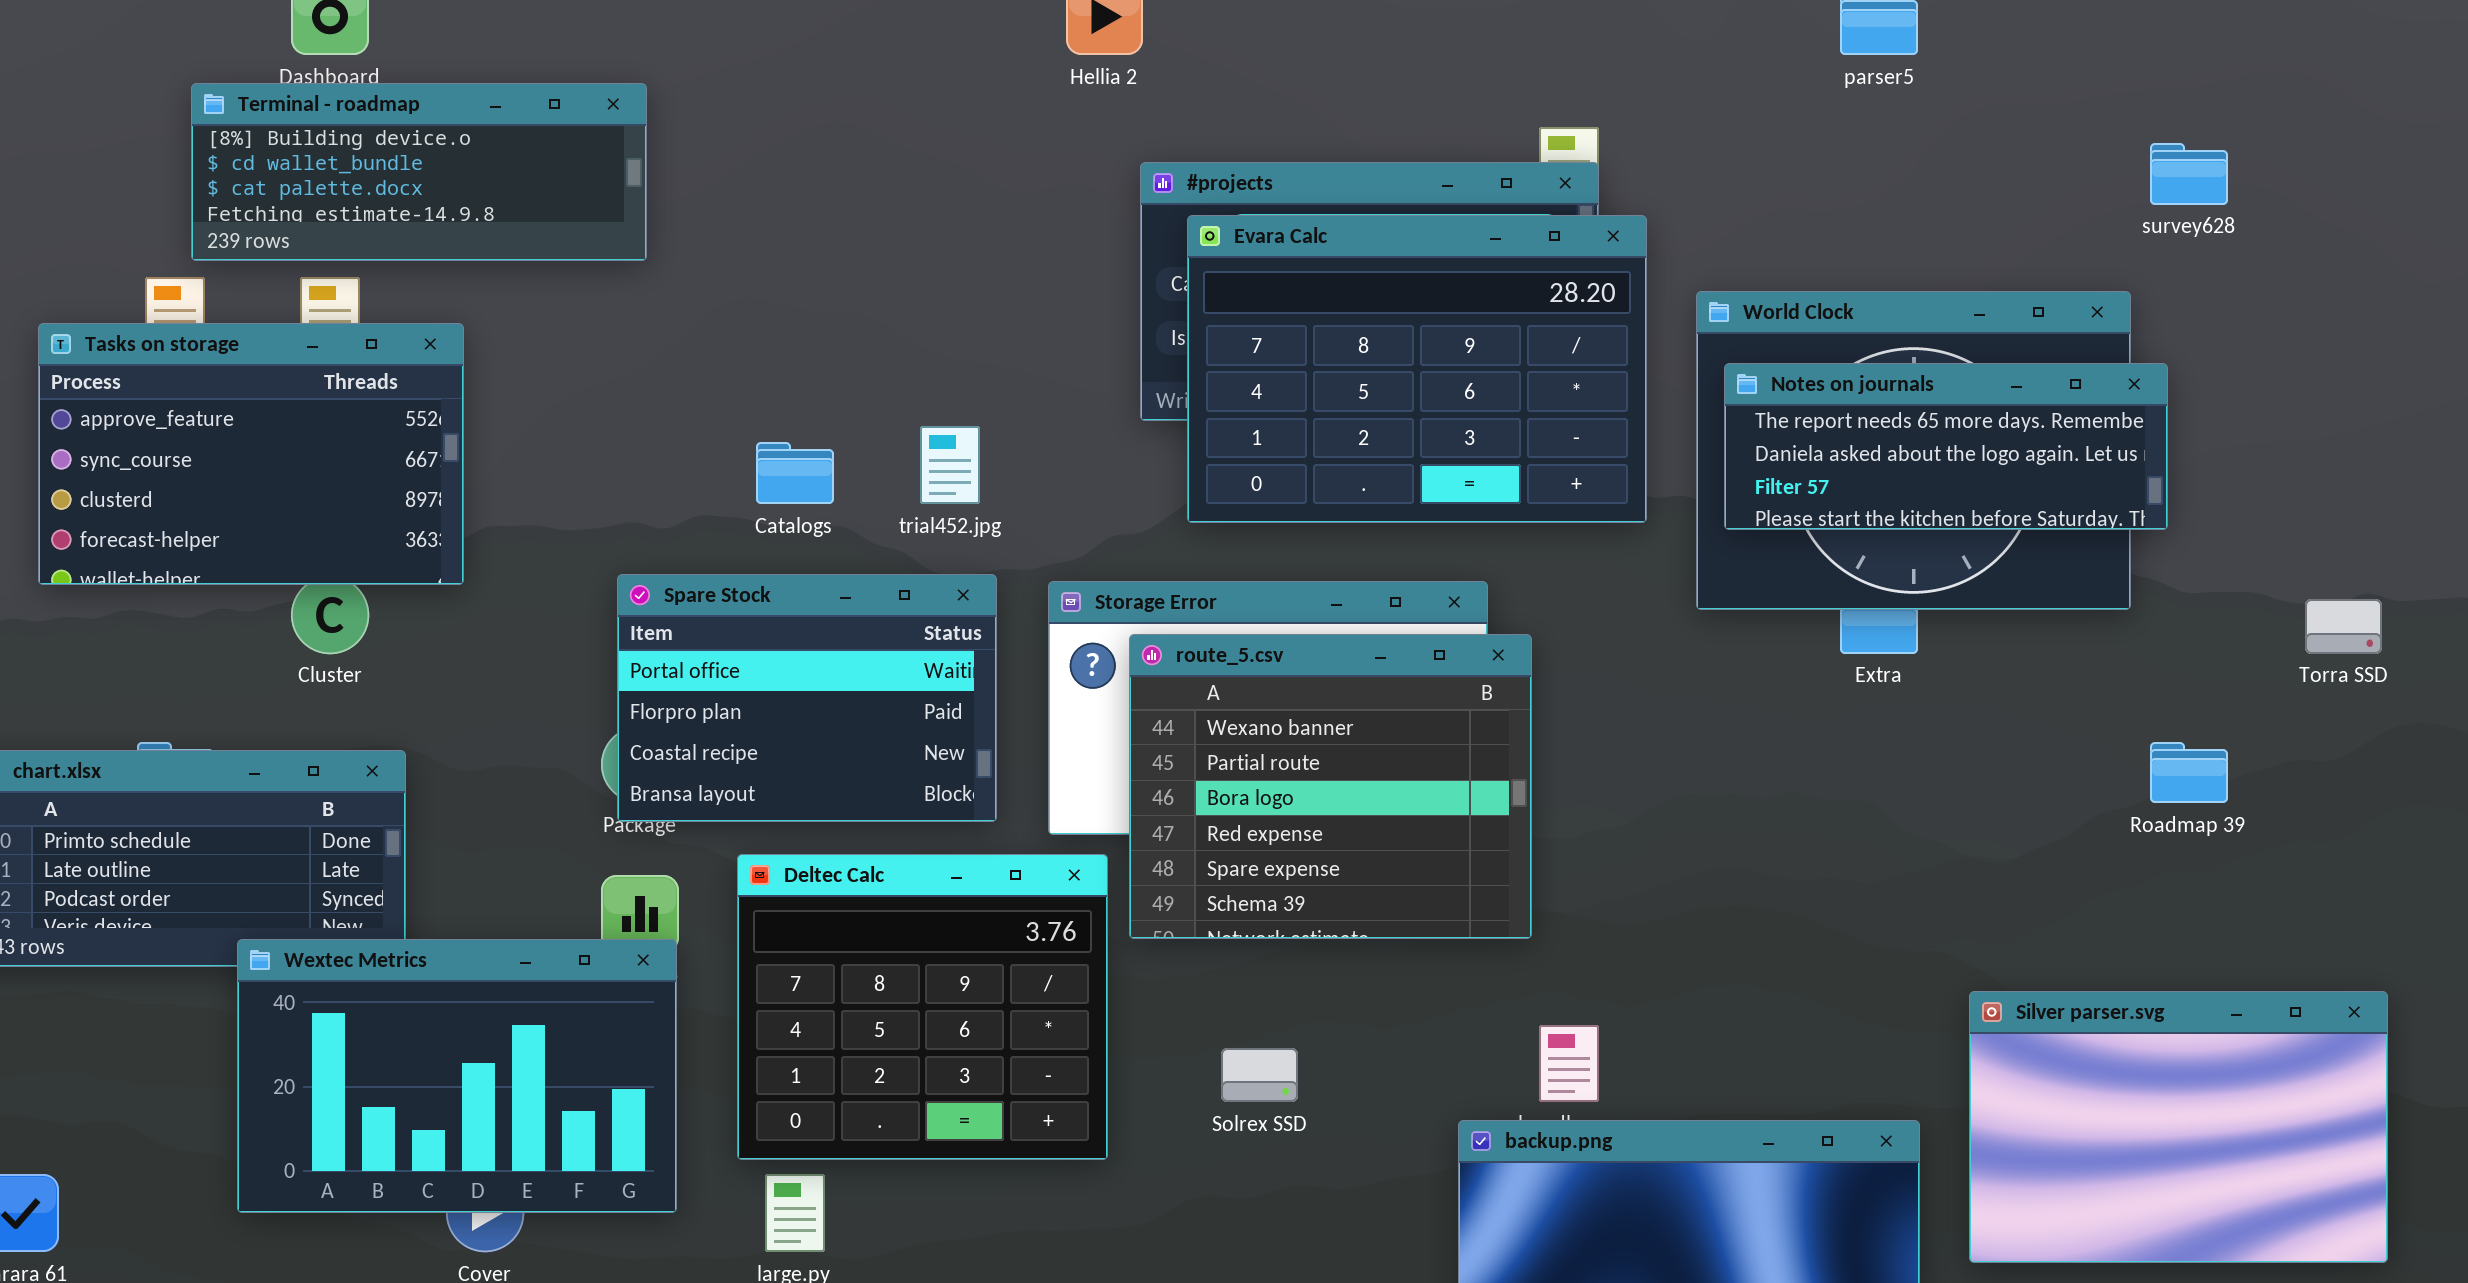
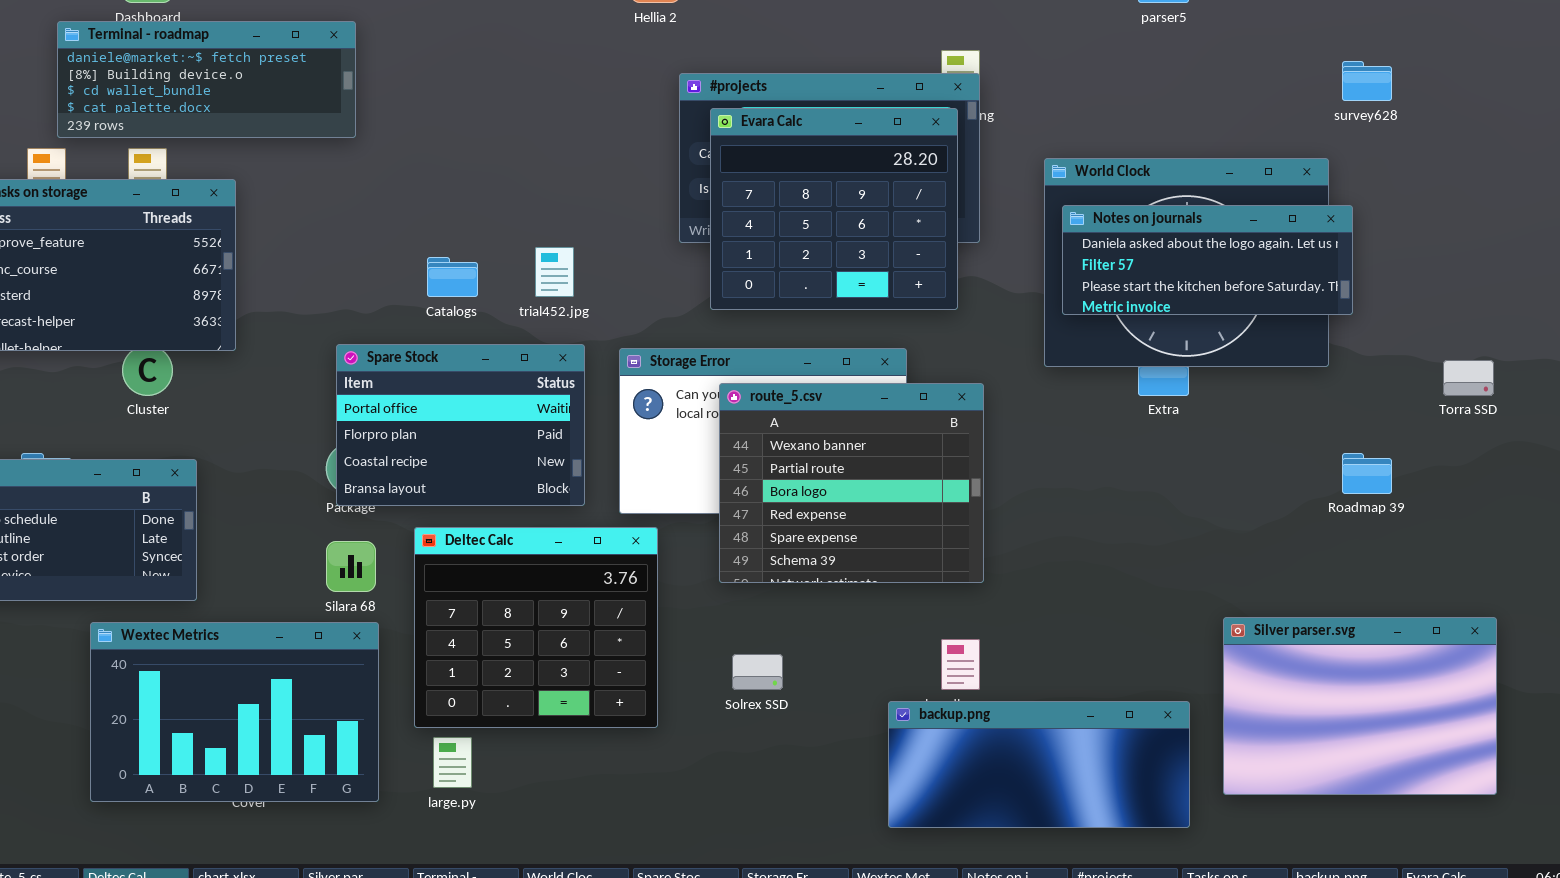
Terminal - roadmap: [191,83,647,261] -> [57,21,356,138], scrolled up 1 row
Evara Calc: [1187,215,1647,523] -> [710,108,958,310], resized
Notes on journals: [1724,363,2168,530] -> [1062,205,1353,315], scrolled down 1 row
route_5.csv: [1129,634,1532,939] -> [719,383,984,583], moved
Wextec Metrics: [237,939,677,1213] -> [90,622,379,802], moved

